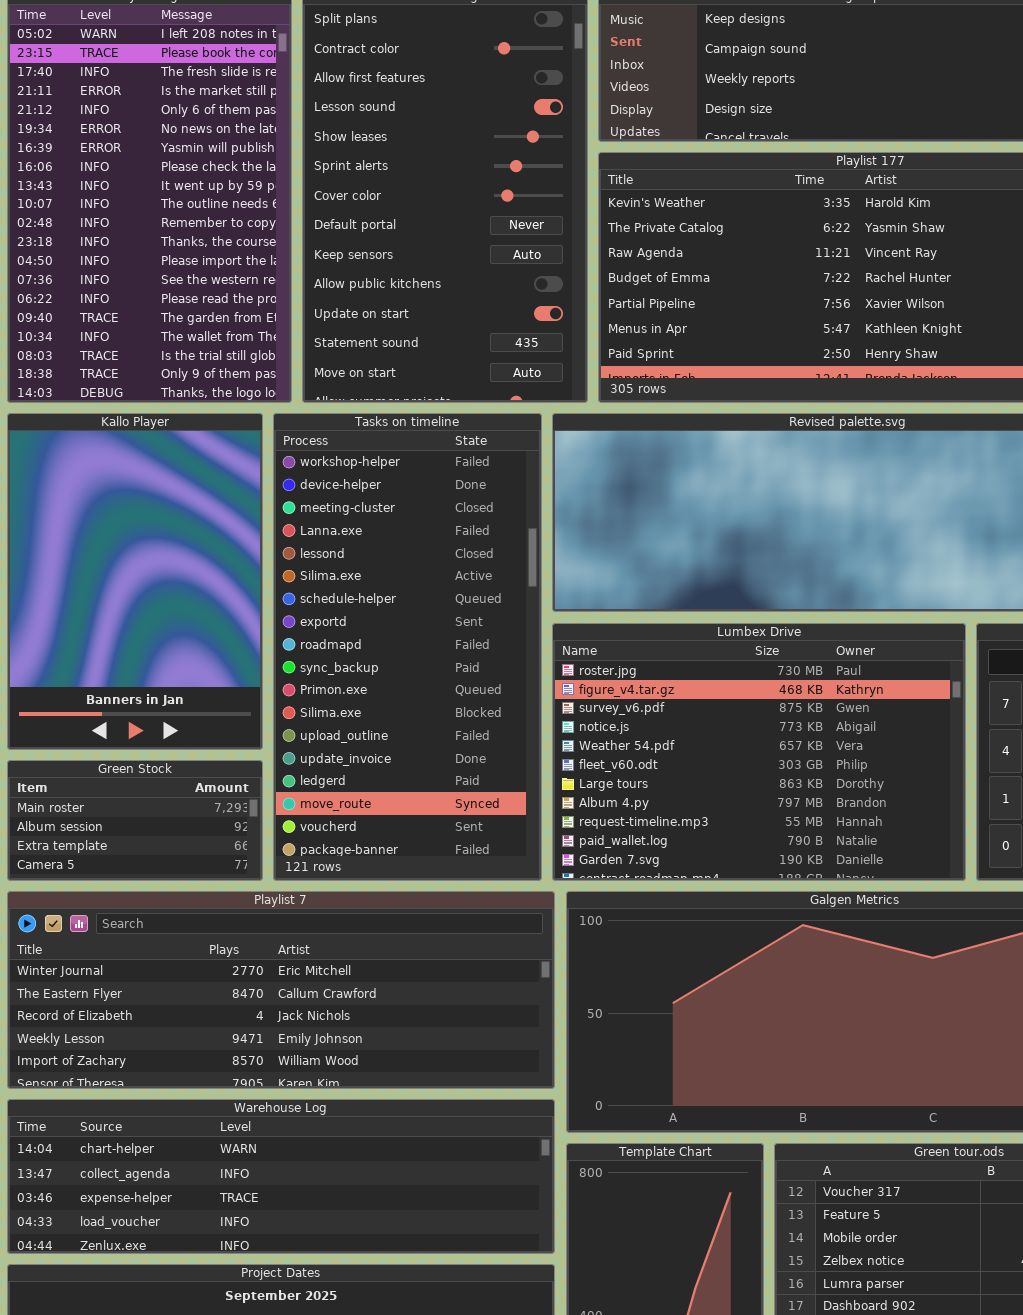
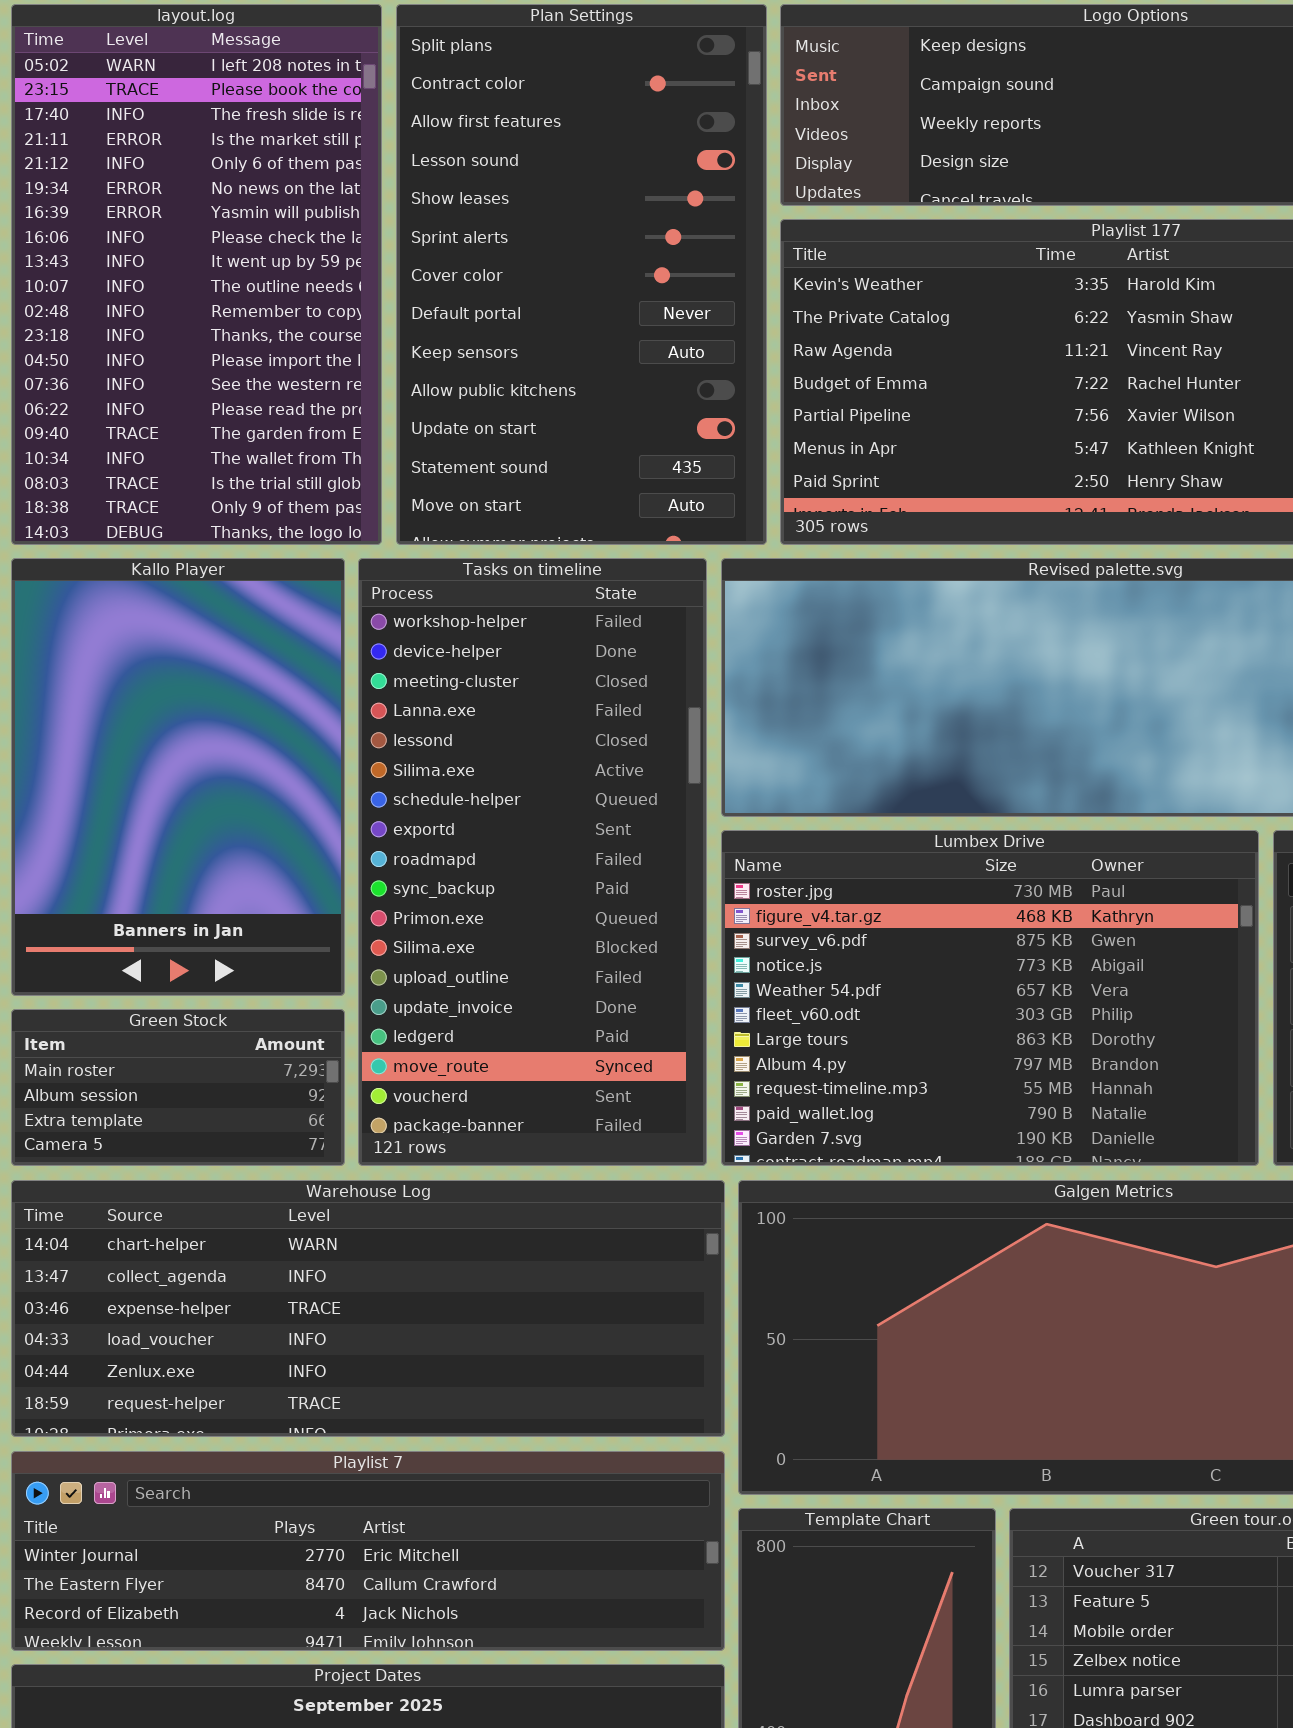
Playlist 7: [7,891,555,1089] -> [11,1451,725,1651], moved, resized
Warehouse Log: [7,1099,555,1254] -> [11,1180,725,1437], moved, resized

